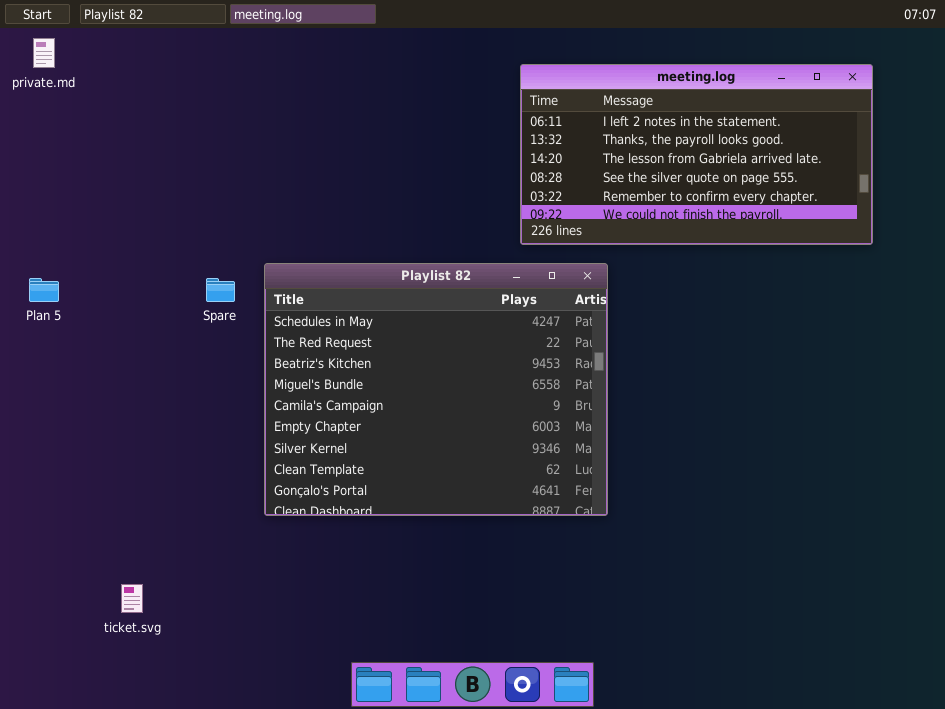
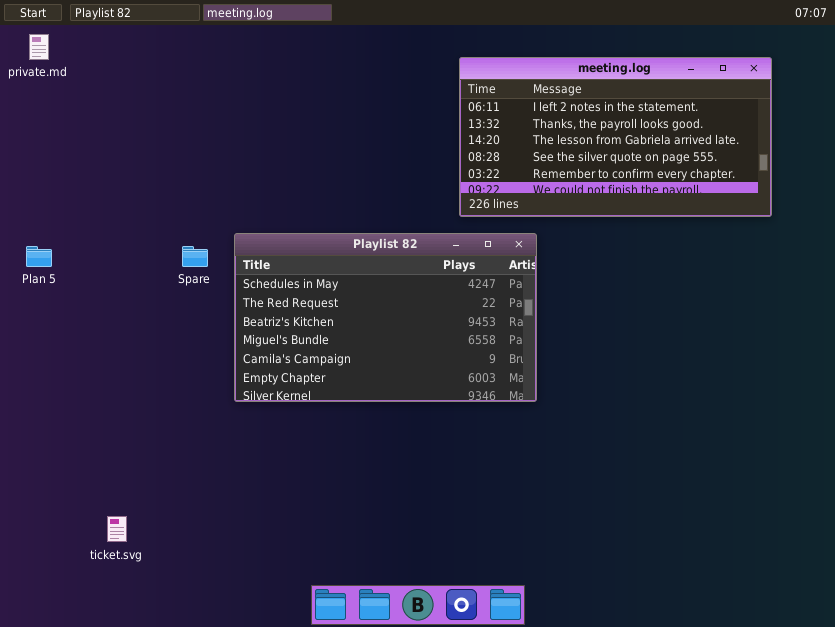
Playlist 82: [264,263,608,516] -> [234,233,537,402], resized

